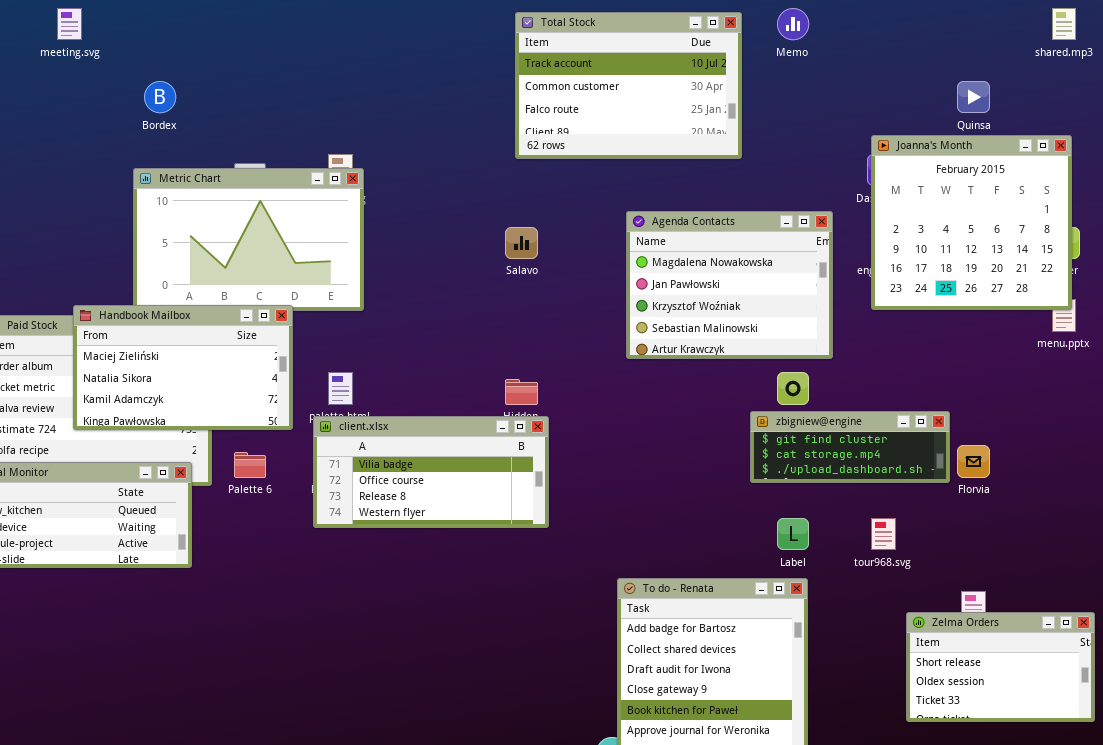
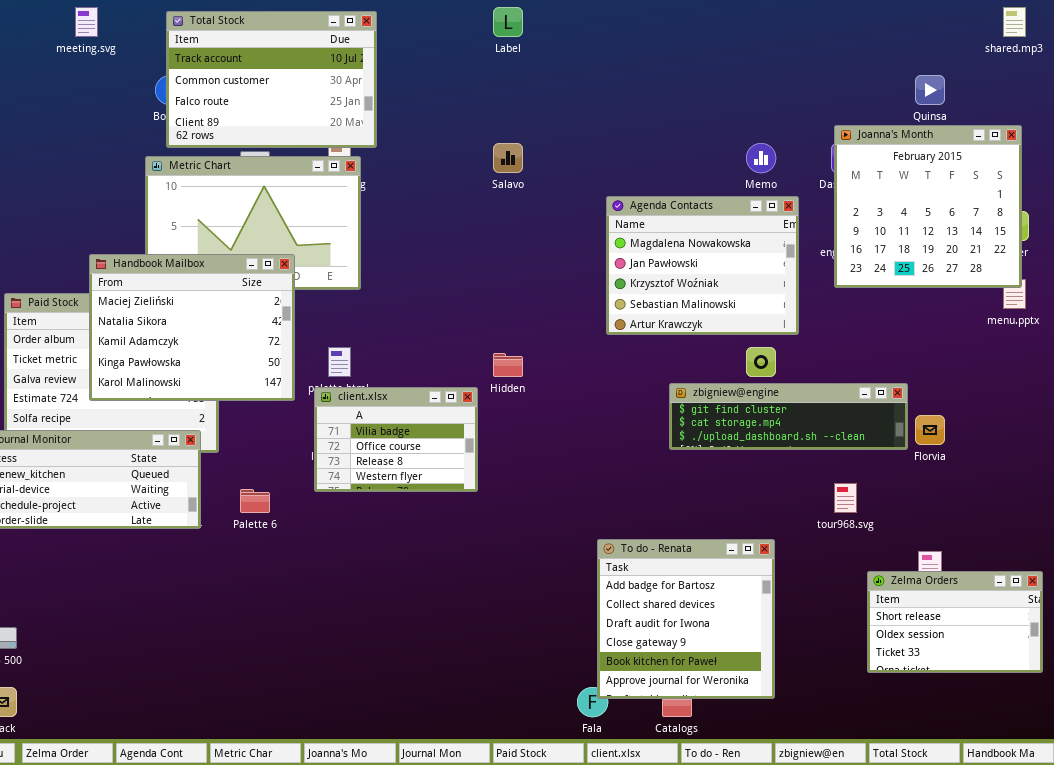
Memo: [777,8,809,40] -> [746,143,776,173], moved
Total Stock: [515,12,742,159] -> [166,11,377,148], moved
Salavo: [505,227,538,259] -> [493,143,523,173], moved
Handbook Mailbox: [73,305,293,430] -> [89,254,295,401], resized
zbigniew@engine: [750,411,950,483] -> [669,383,908,450], resized
client.xlsx: [313,416,549,528] -> [314,387,478,492], resized
Palette 6: [234,452,266,478] -> [240,489,270,513], moved
Label: [777,518,809,550] -> [493,7,523,37], moved

